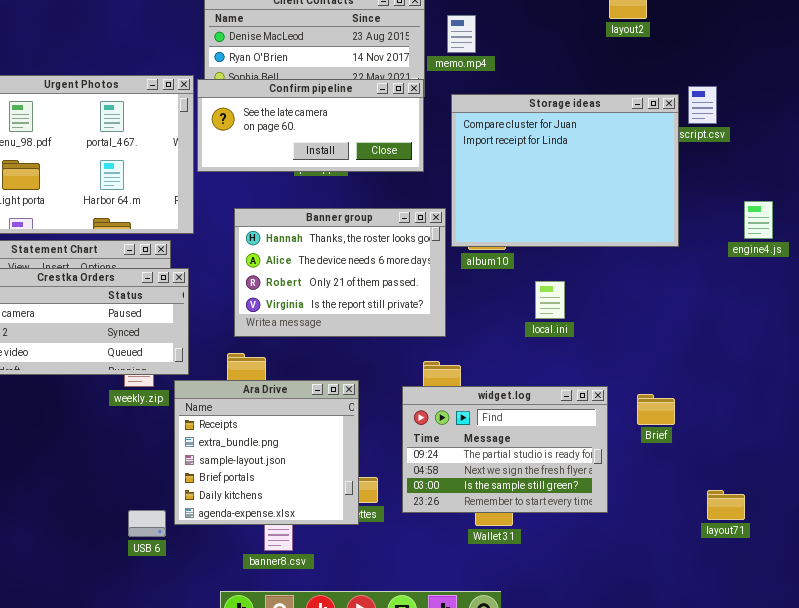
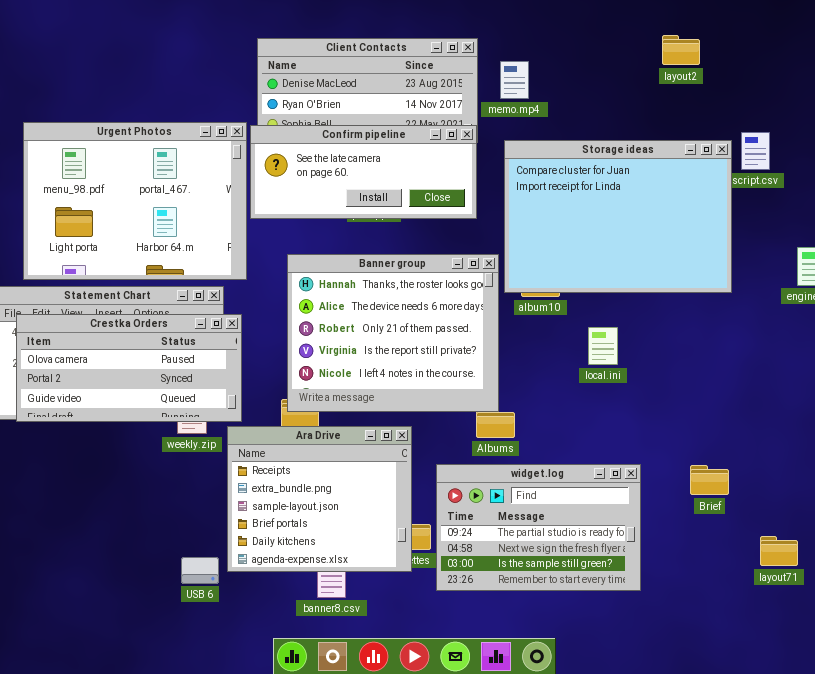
Banner group: [234,208,446,337] -> [287,254,499,412], resized
widget.log: [402,386,608,513] -> [436,464,641,591], moved
Brief: [637,394,675,425] -> [690,465,729,495], moved

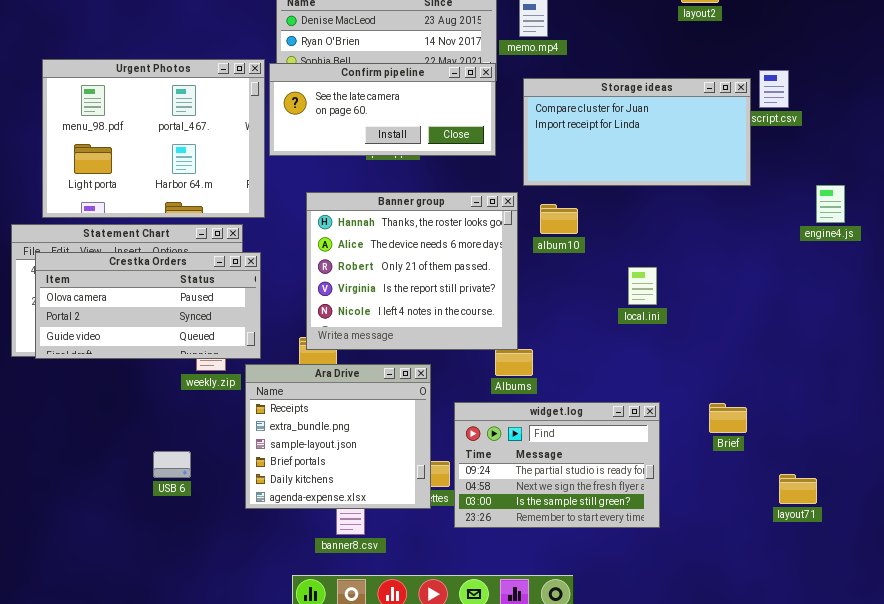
Storage ideas: [504,140,732,293] -> [523,78,751,186], resized
local.ini: [588,327,618,365] -> [628,267,657,305], moved
USB 6: [181,557,219,584] -> [153,451,191,478], moved

